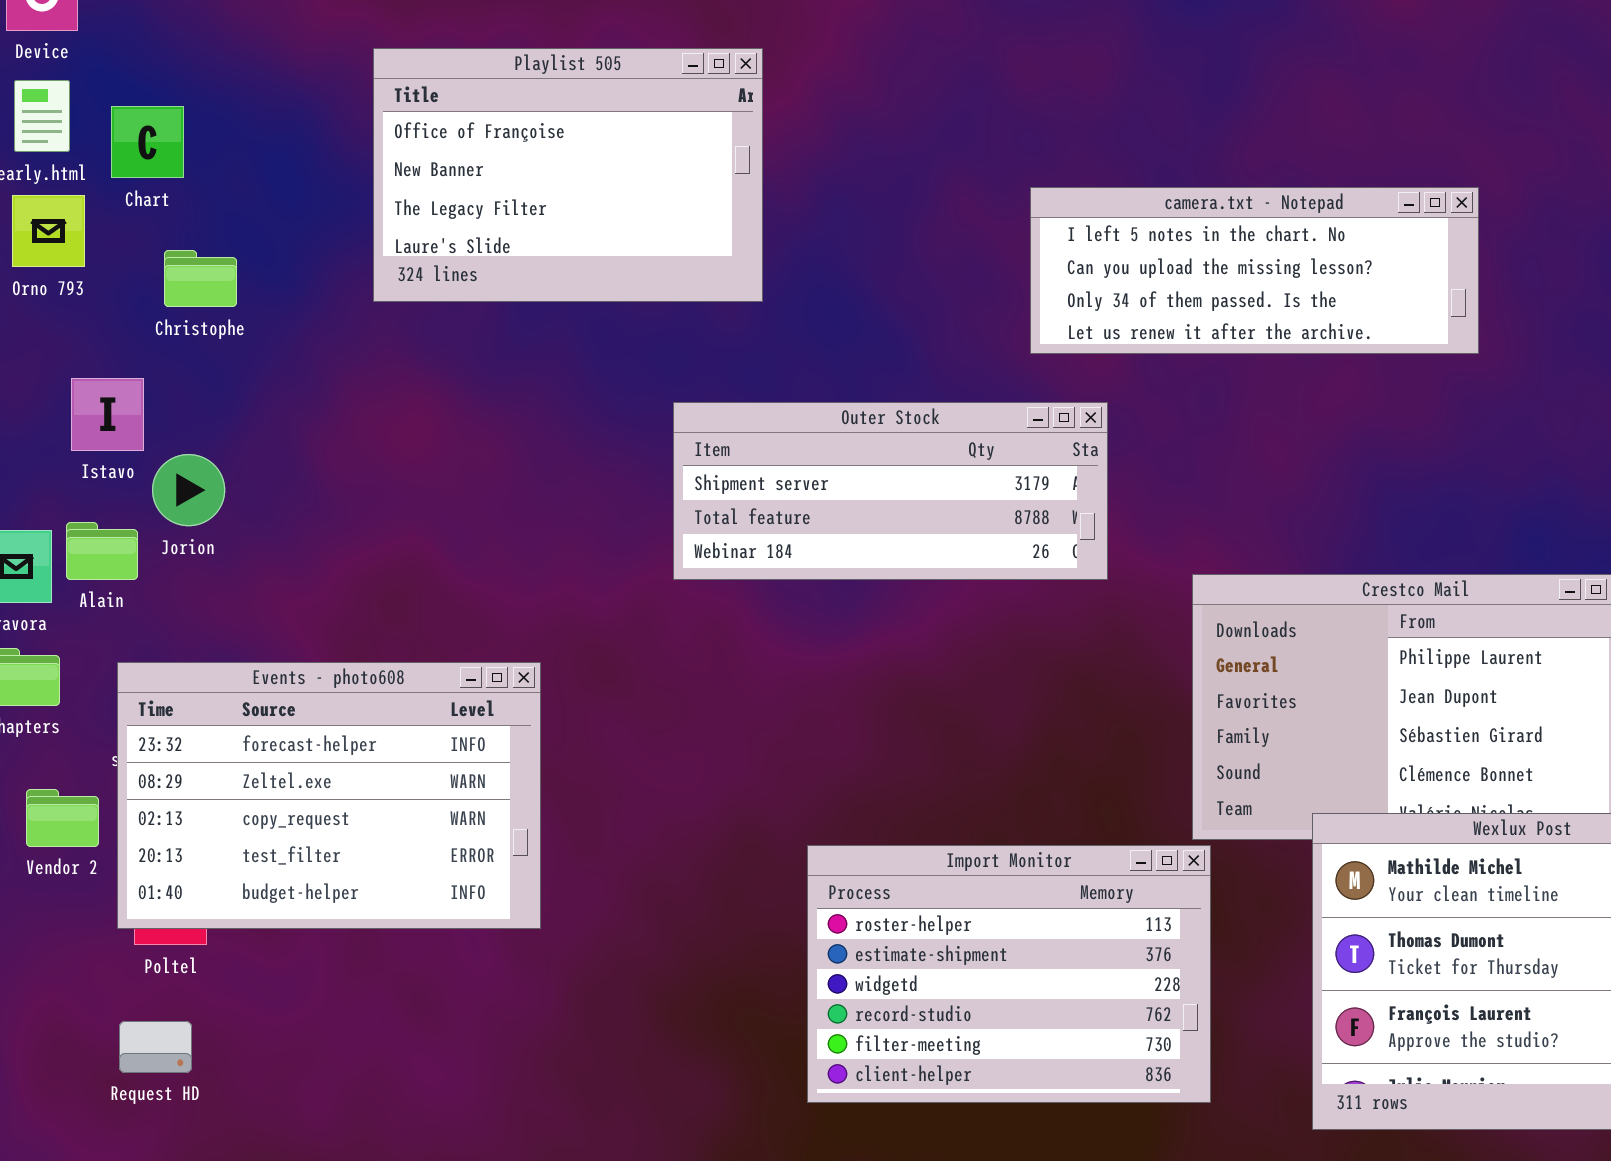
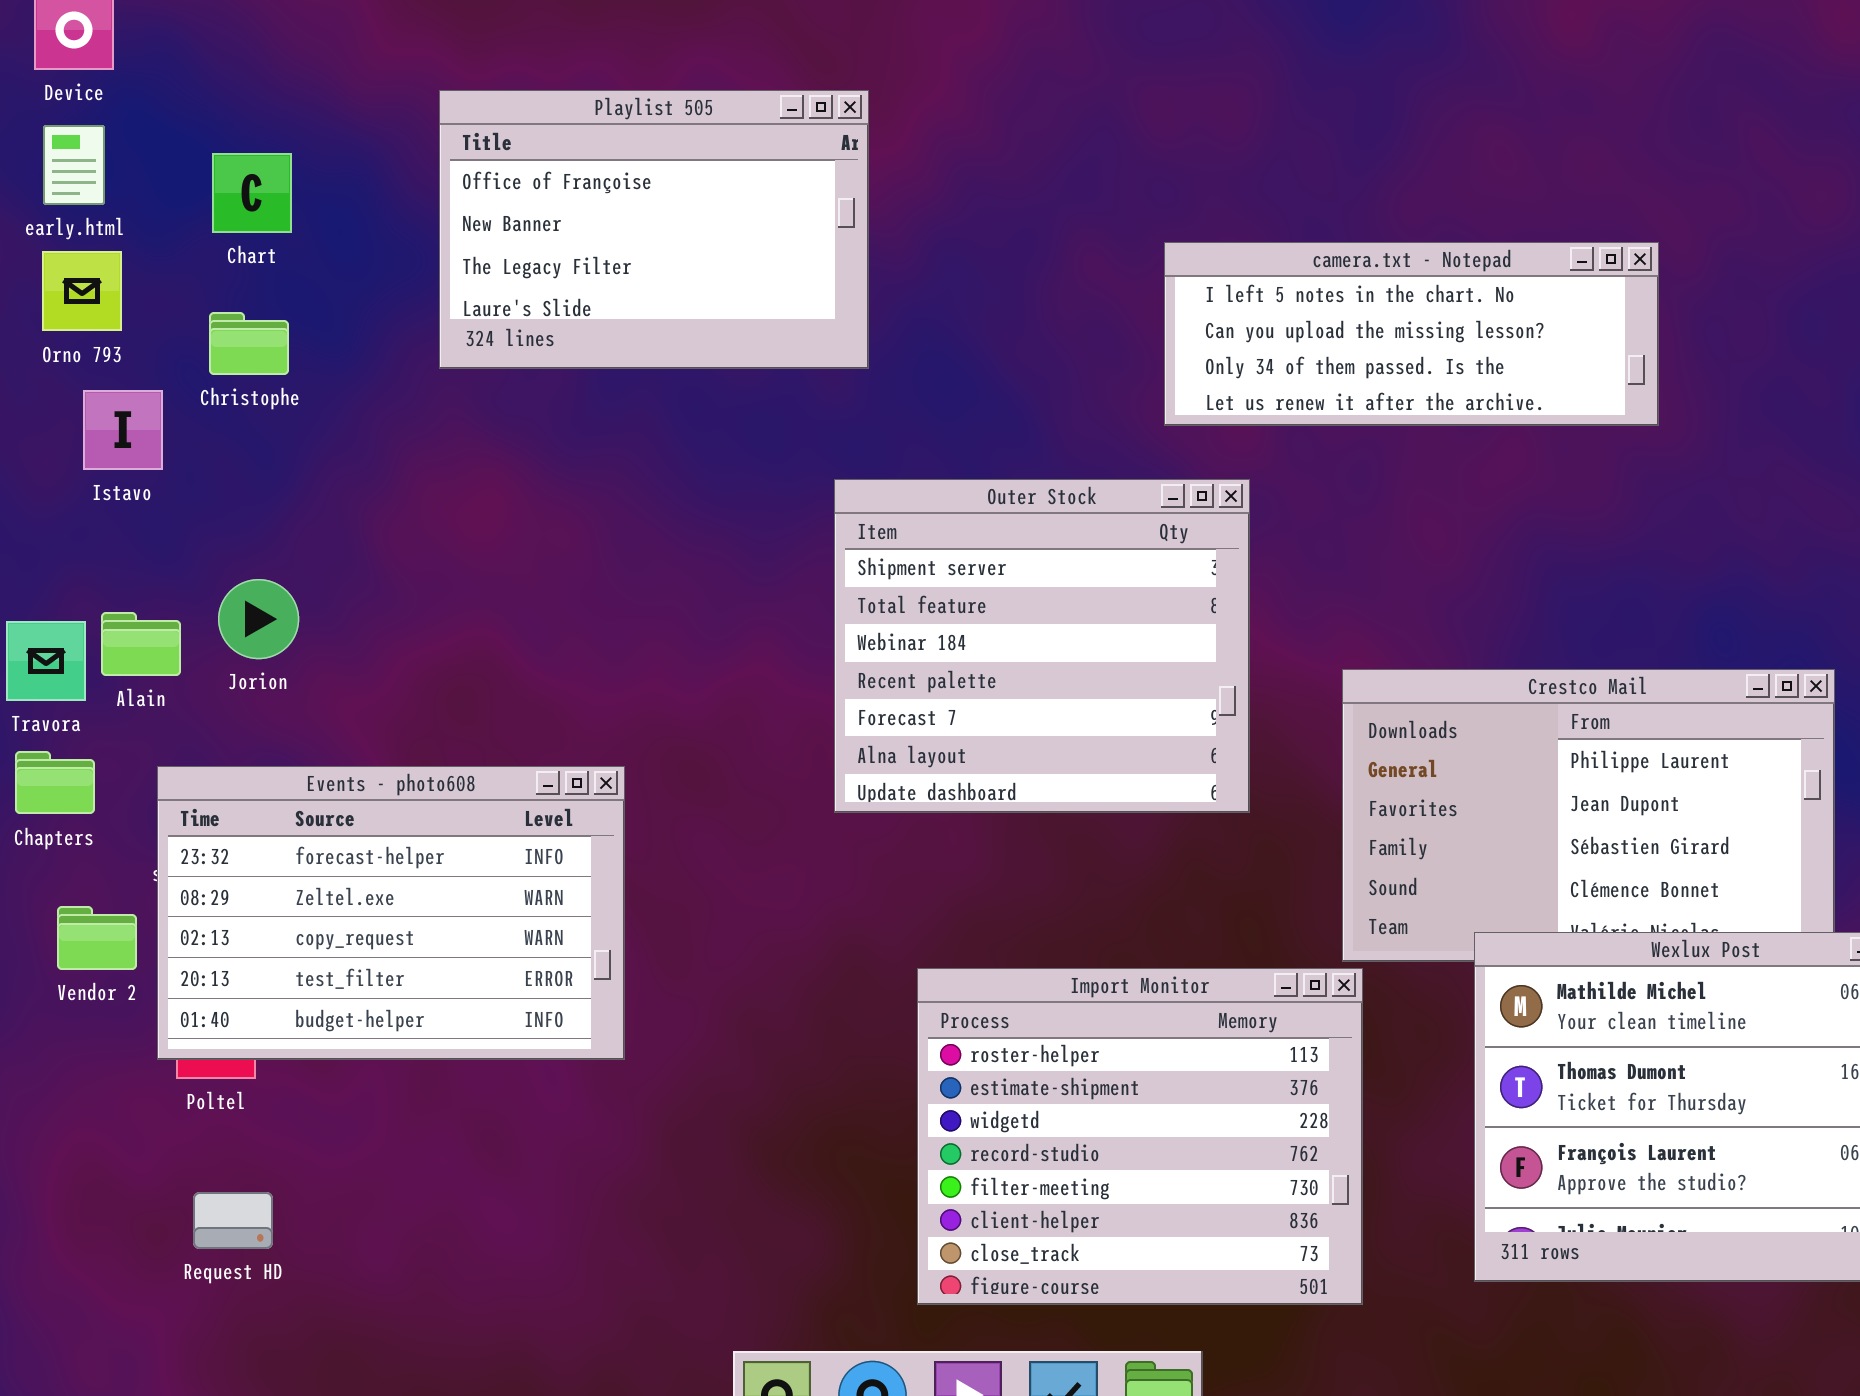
Chart: [111,106,184,178] -> [212,153,292,233], moved
Istavo: [71,378,144,451] -> [83,390,163,470], moved
Outer Stock: [673,402,1108,580] -> [834,479,1250,813], resized
Jorion: [152,454,225,526] -> [218,579,299,659], moved
Import Monitor: [807,845,1211,1103] -> [917,968,1363,1305], resized
Request HD: [119,1021,192,1073] -> [193,1192,273,1249], moved

